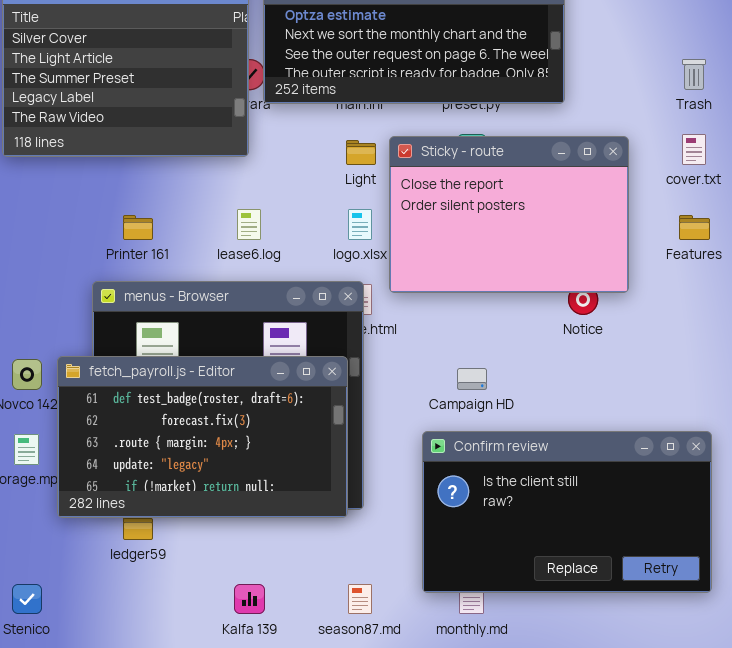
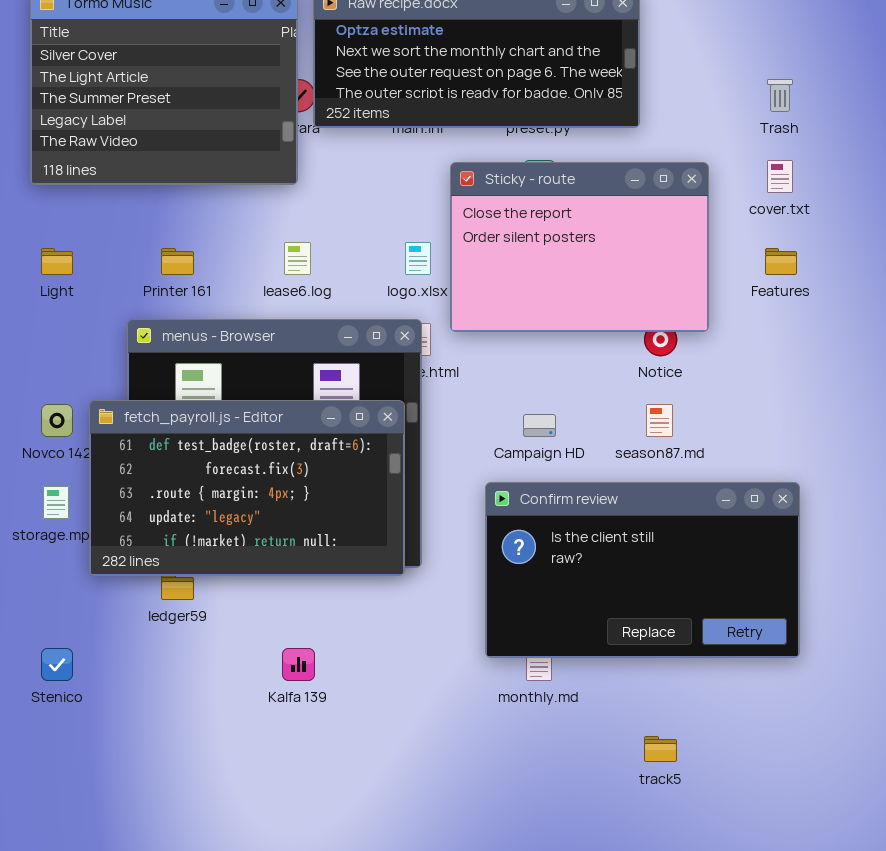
Light: [346,140,376,165] -> [41,248,73,275], moved
season87.md: [348,584,372,614] -> [646,404,673,437], moved

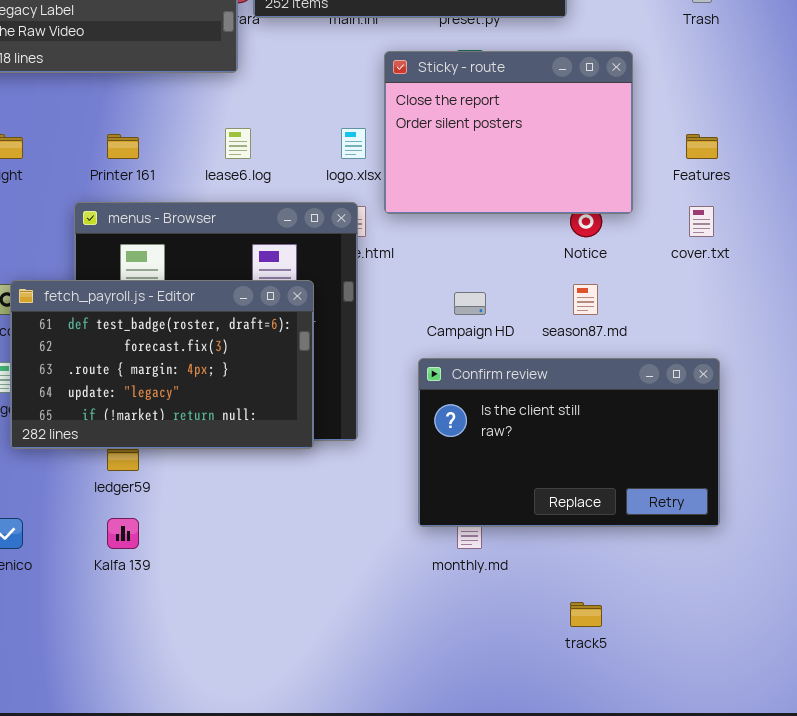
cover.txt: [767,160,793,193] -> [689,206,714,237], moved
fetch_payroll.js - Editor: [89,400,405,576] -> [10,280,314,449], moved
Kalfa 139: [282,648,315,681] -> [107,518,139,549], moved

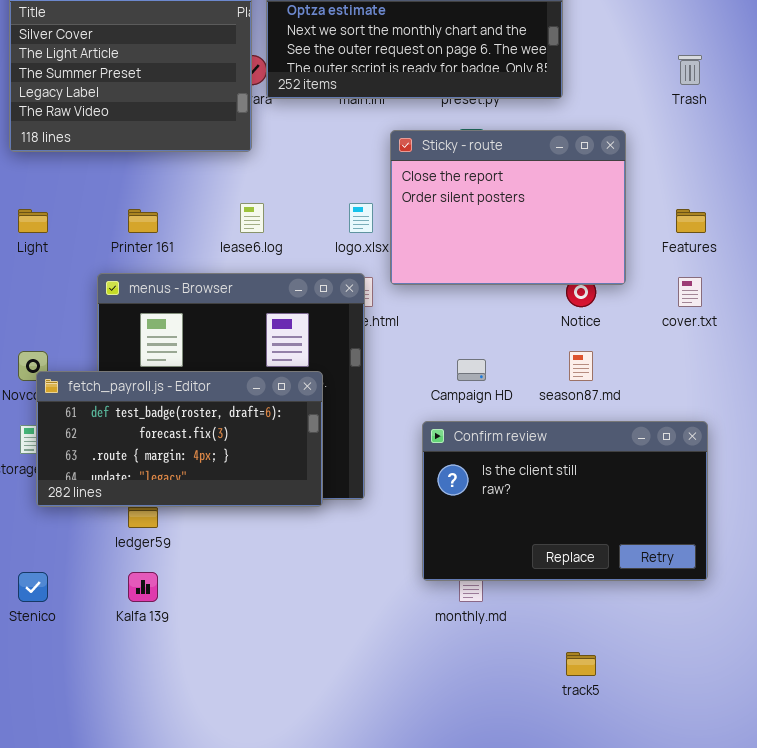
fetch_payroll.js - Editor: [10,280,314,449] -> [36,371,323,507], resized

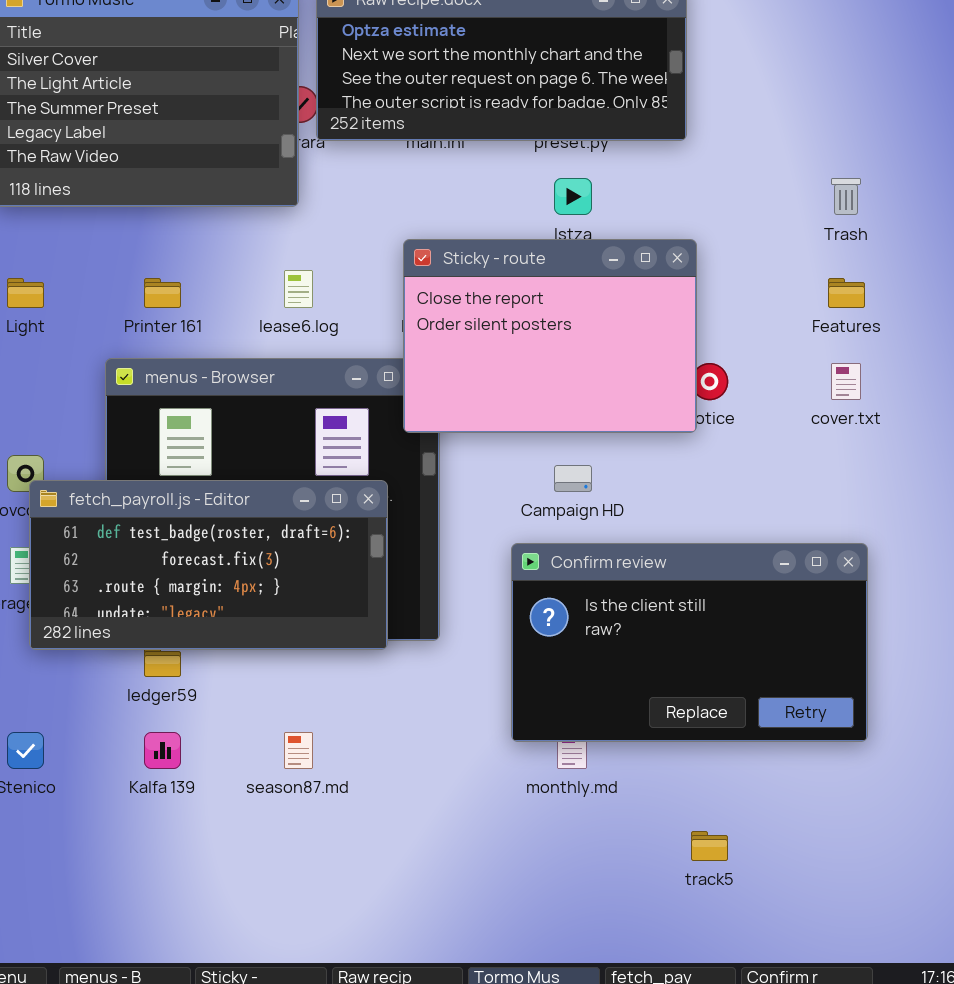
Trash: [678,55,702,85] -> [831,178,861,215], moved
Sticky - route: [390,130,626,285] -> [403,239,697,433], moved
season87.md: [569,351,593,381] -> [284,732,313,769], moved

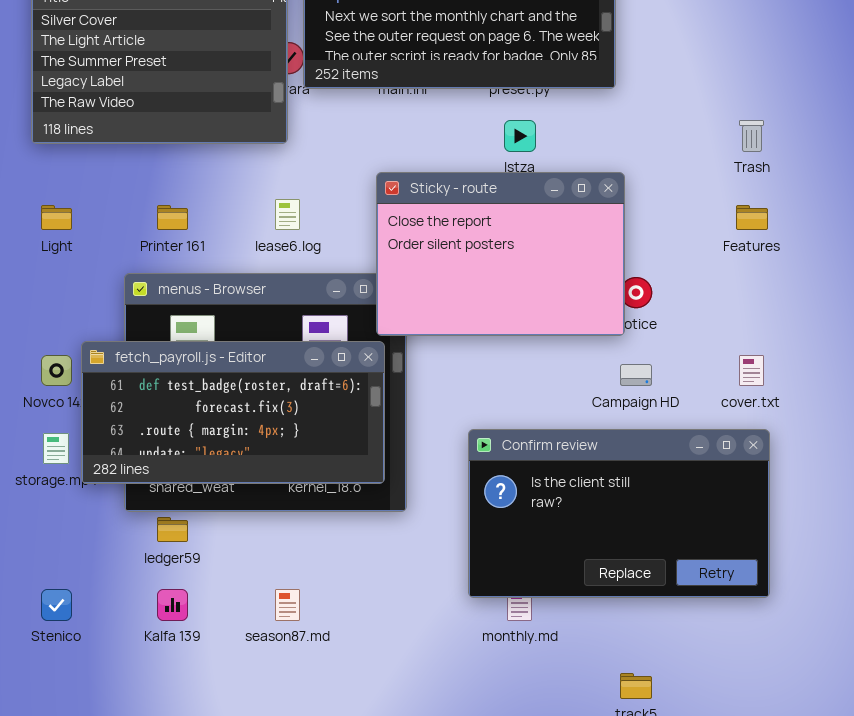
cover.txt: [831,363,861,400] -> [739,355,764,386], moved
Campaign HD: [554,465,592,492] -> [620,364,652,386], moved
fetch_payroll.js - Editor: [29,480,388,650] -> [81,341,385,484], moved

